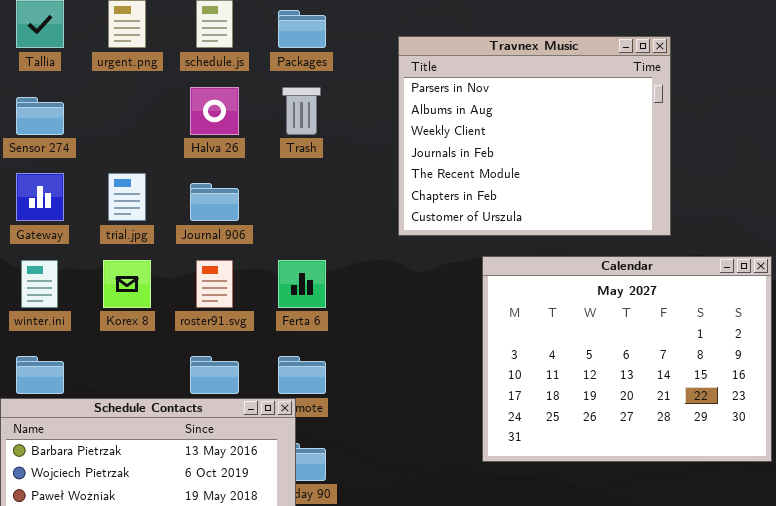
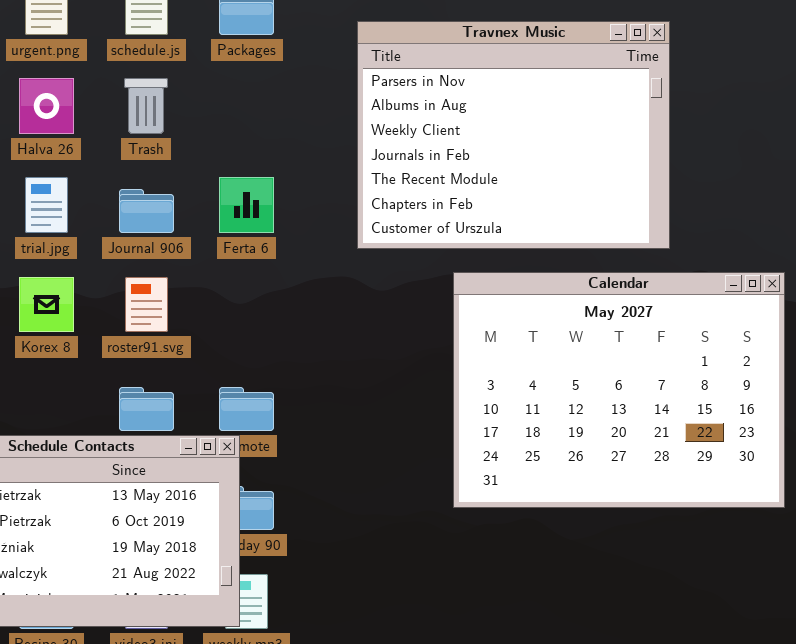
Halva 26: [190,87,239,135] -> [19,78,74,134], moved
Trash: [282,87,321,135] -> [124,78,168,134], moved
Ferta 6: [278,260,326,308] -> [219,177,274,233], moved

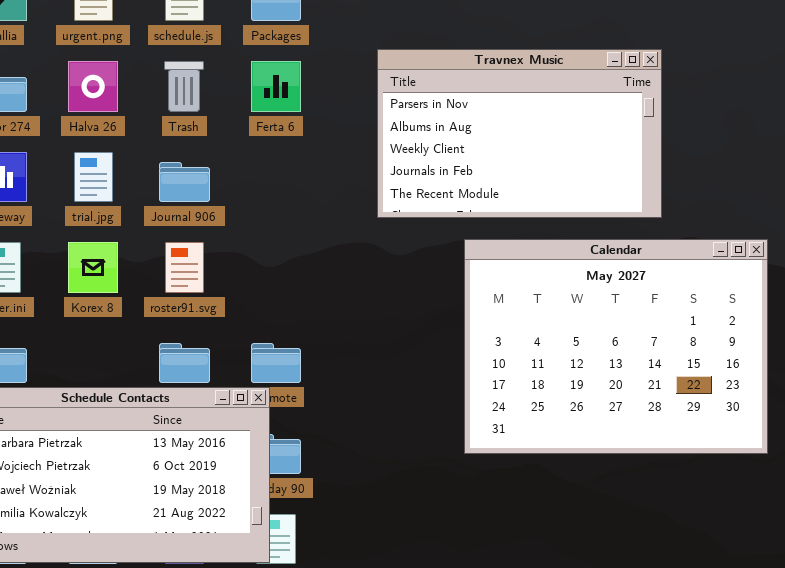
Travnex Music: [357,21,670,249] -> [377,49,662,218], resized
Ferta 6: [219,177,274,233] -> [251,61,301,112], moved

